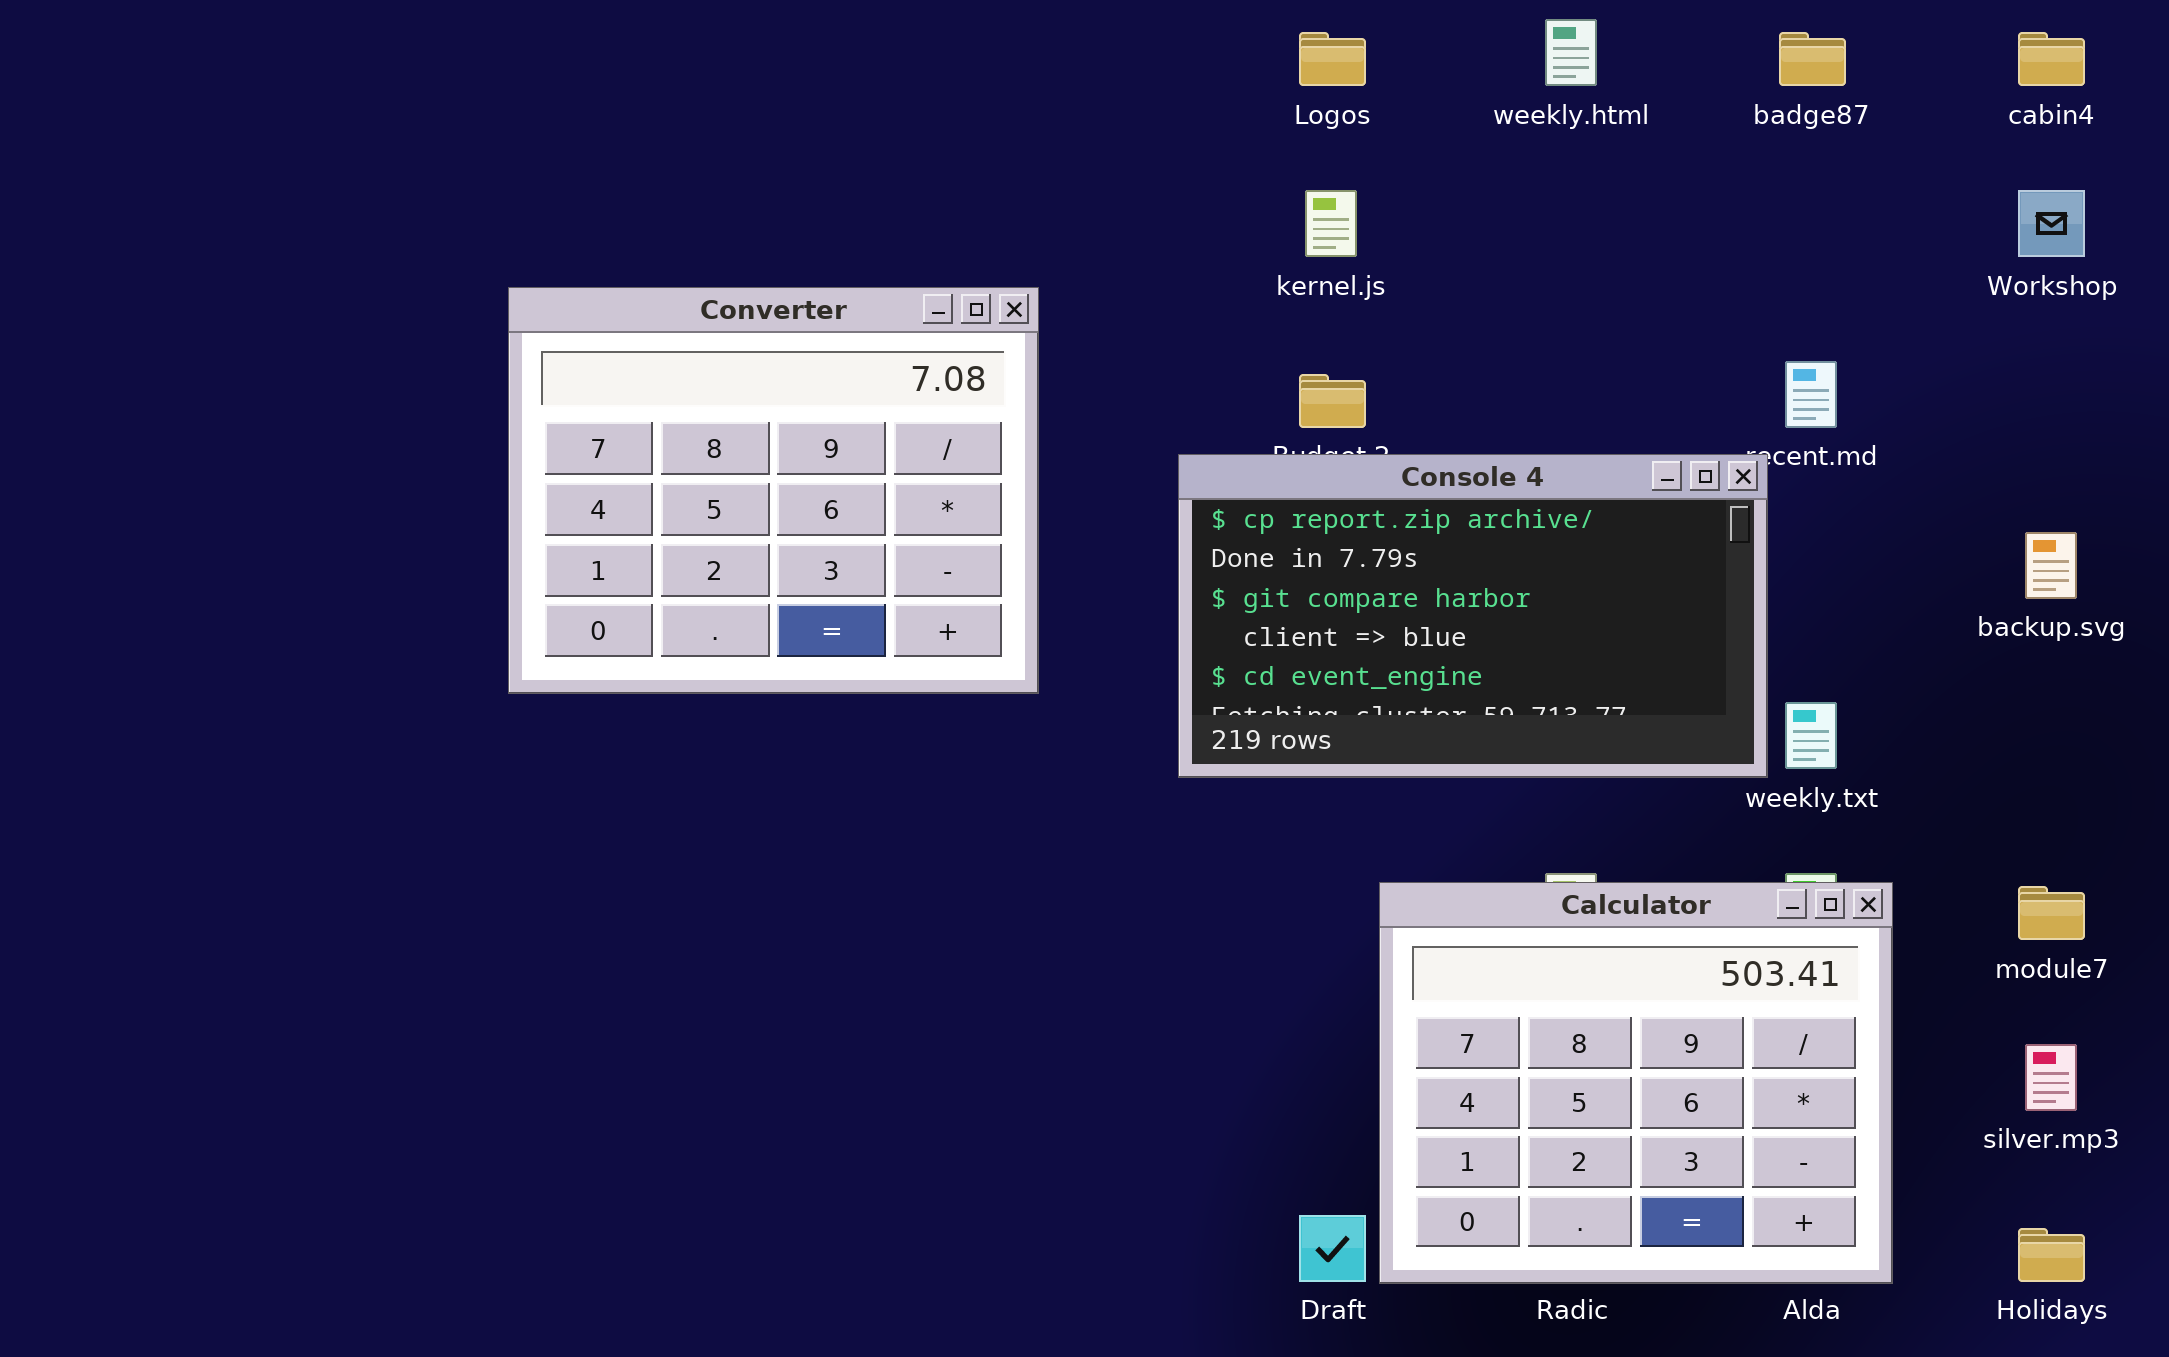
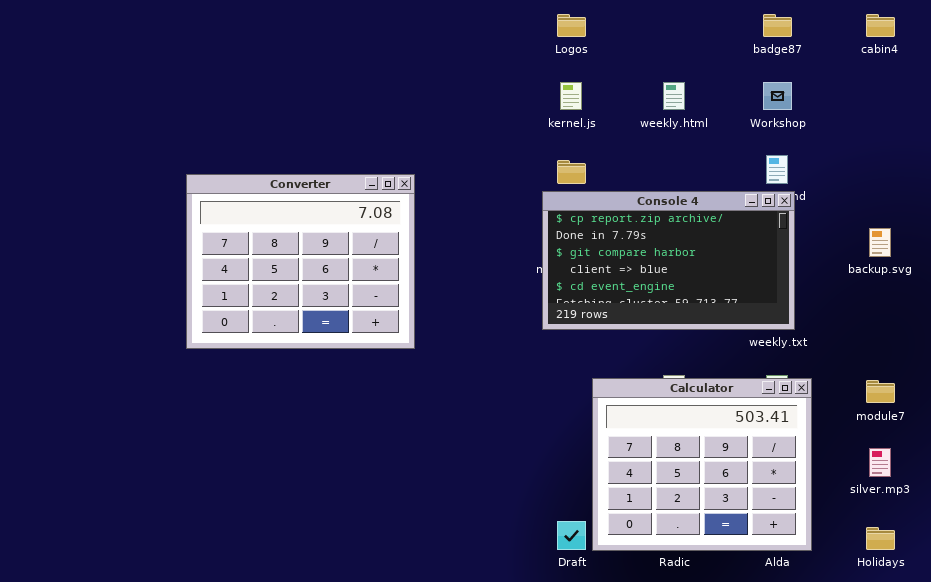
weekly.html: [1545,19,1597,86] -> [663,82,685,110], moved
Workshop: [2018,190,2085,257] -> [763,82,792,110], moved
Converter: [508,287,1039,694] -> [186,174,415,349], moved
Console 4: [1178,454,1768,778] -> [542,191,795,330], moved

